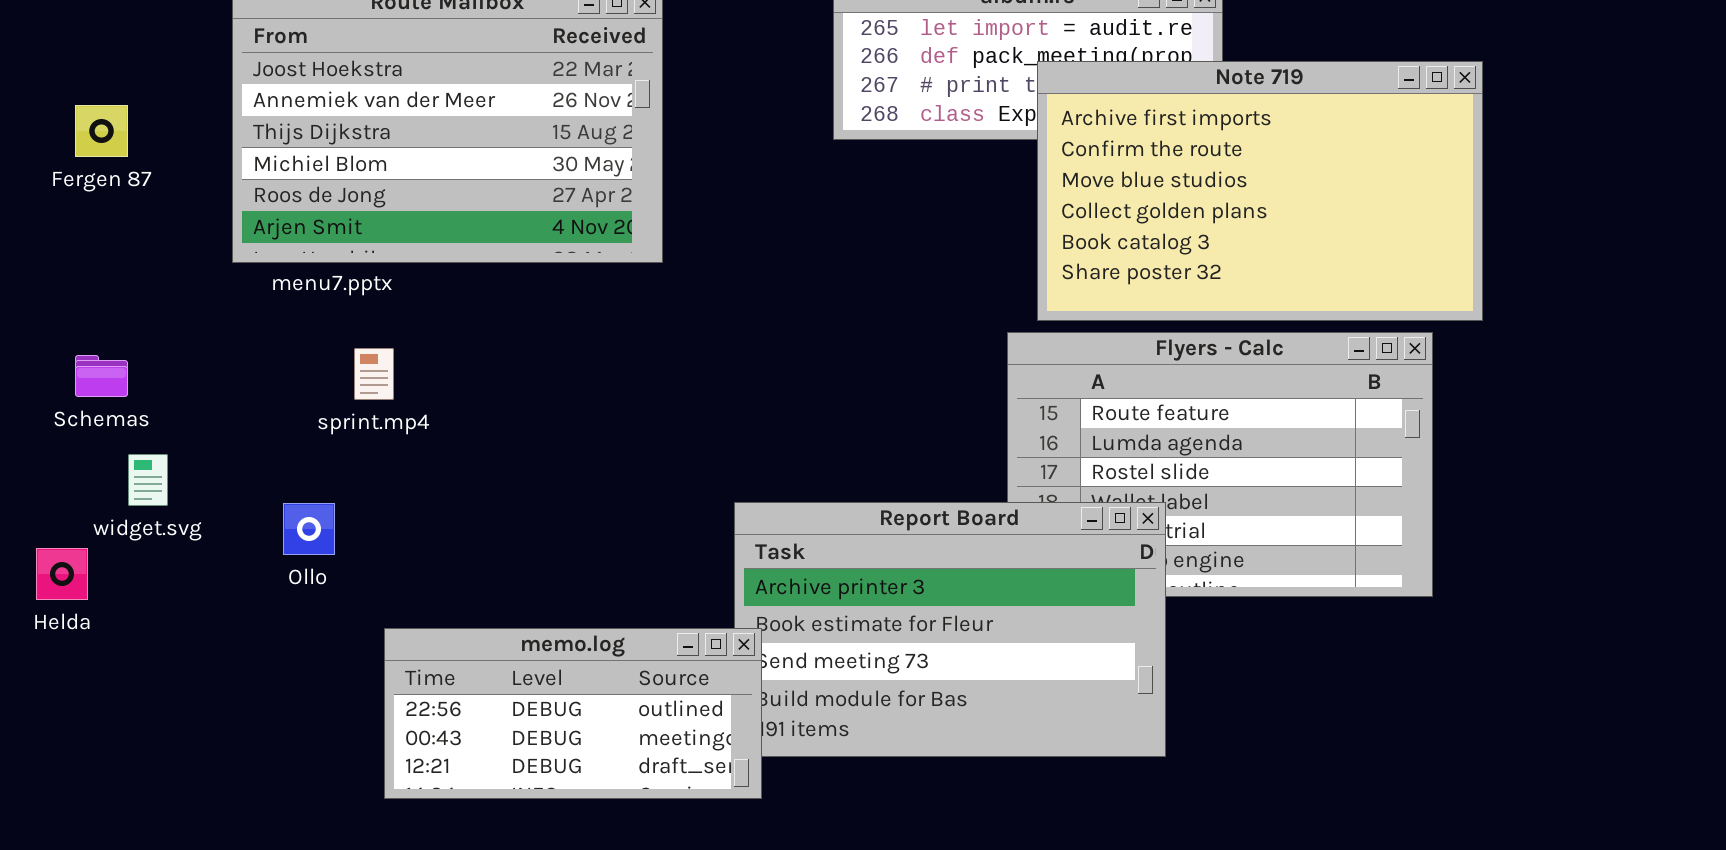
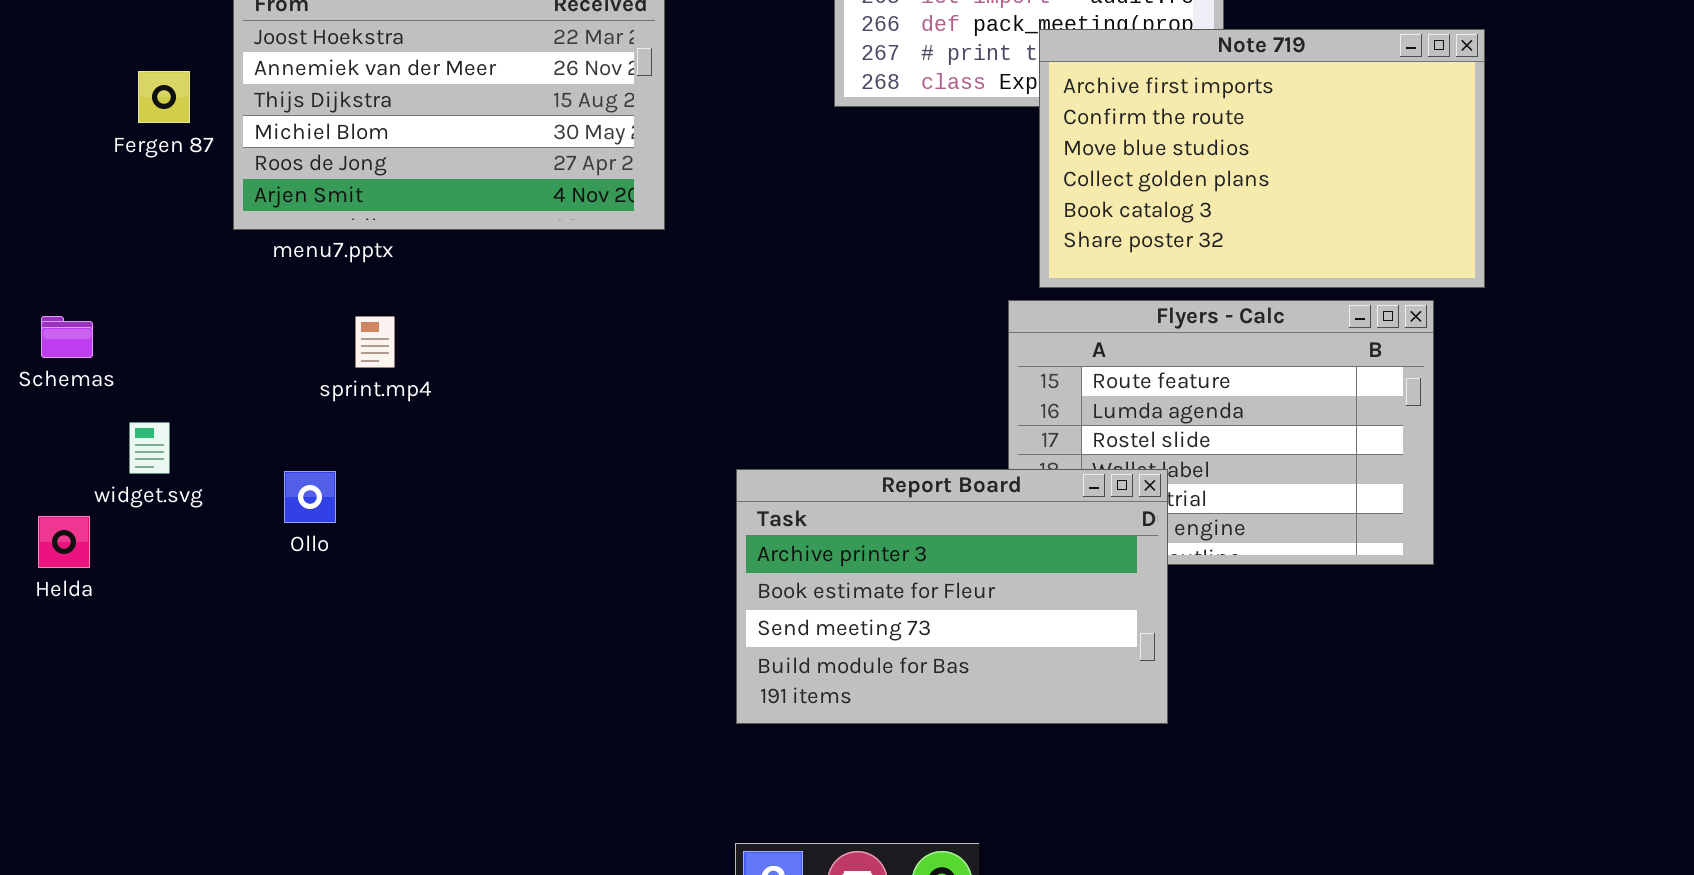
Fergen 87: [75,105,128,157] -> [138,71,190,123], moved
Schemas: [75,355,128,397] -> [41,316,93,358], moved
memo.log: [384,628,762,799] -> none, closed

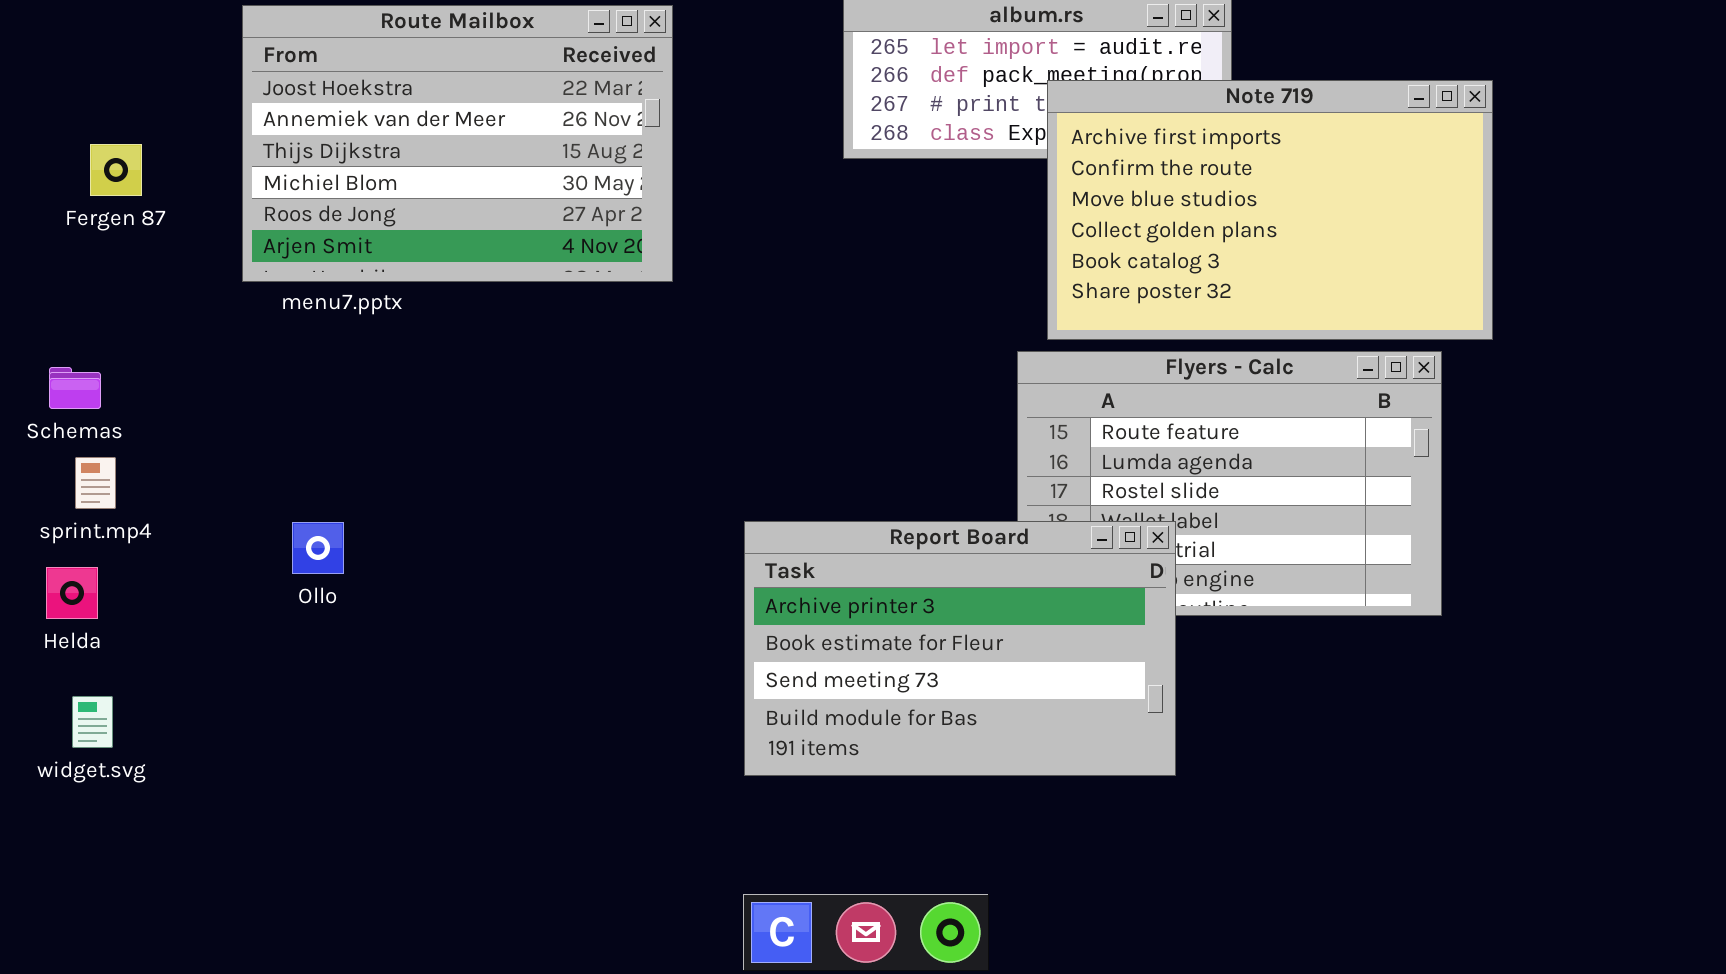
Fergen 87: [138,71,190,123] -> [90,144,142,196], moved
sprint.mp4: [355,316,395,368] -> [75,457,116,509], moved
widget.svg: [129,422,170,474] -> [72,696,113,748], moved

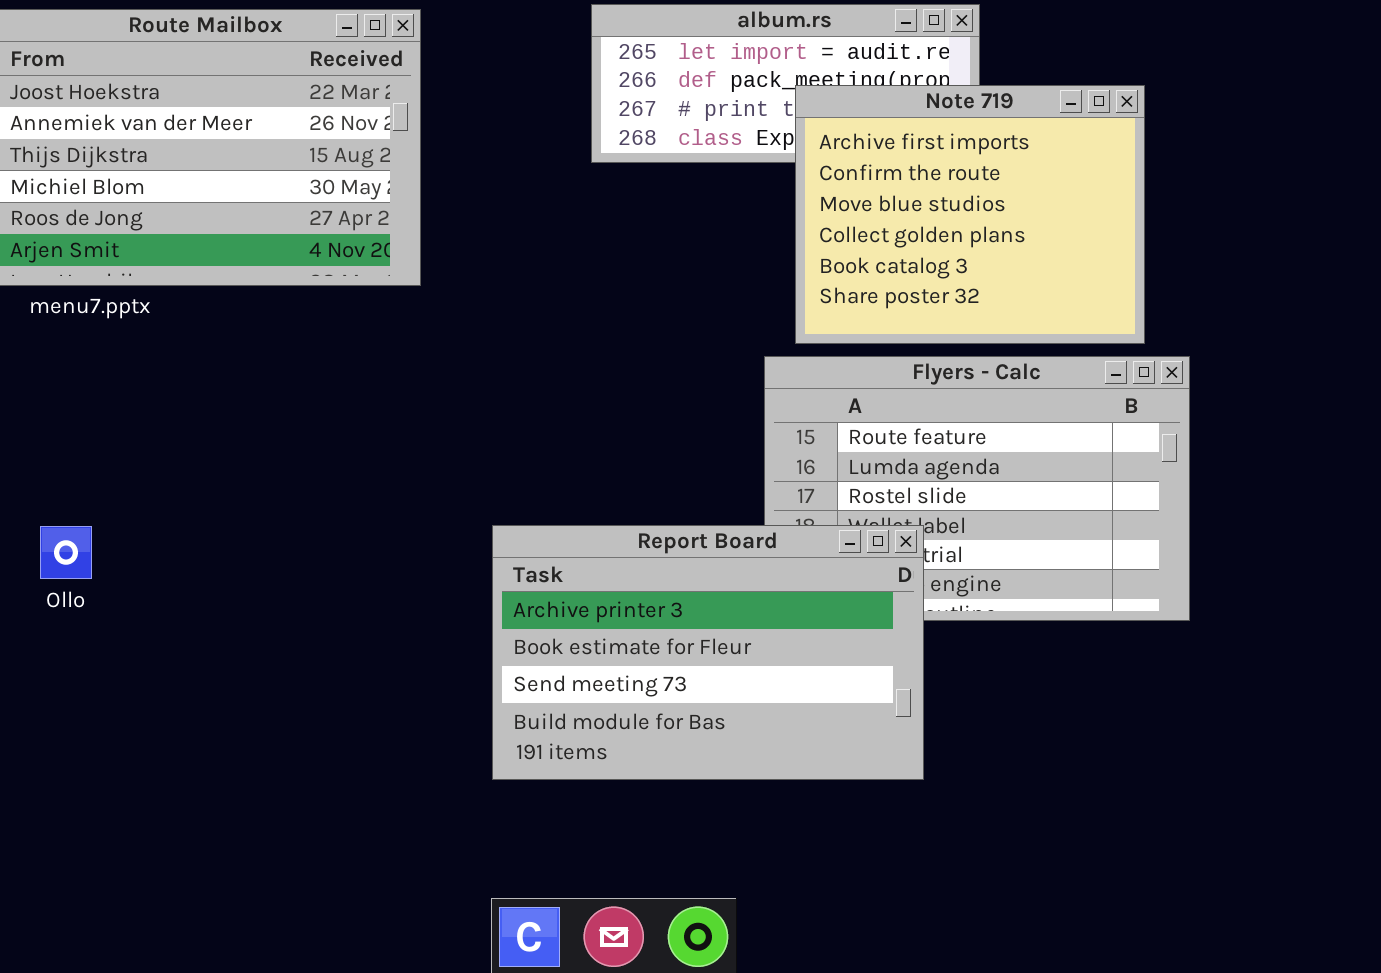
Note 719: [1047,80,1493,340] -> [795,85,1145,344], resized

